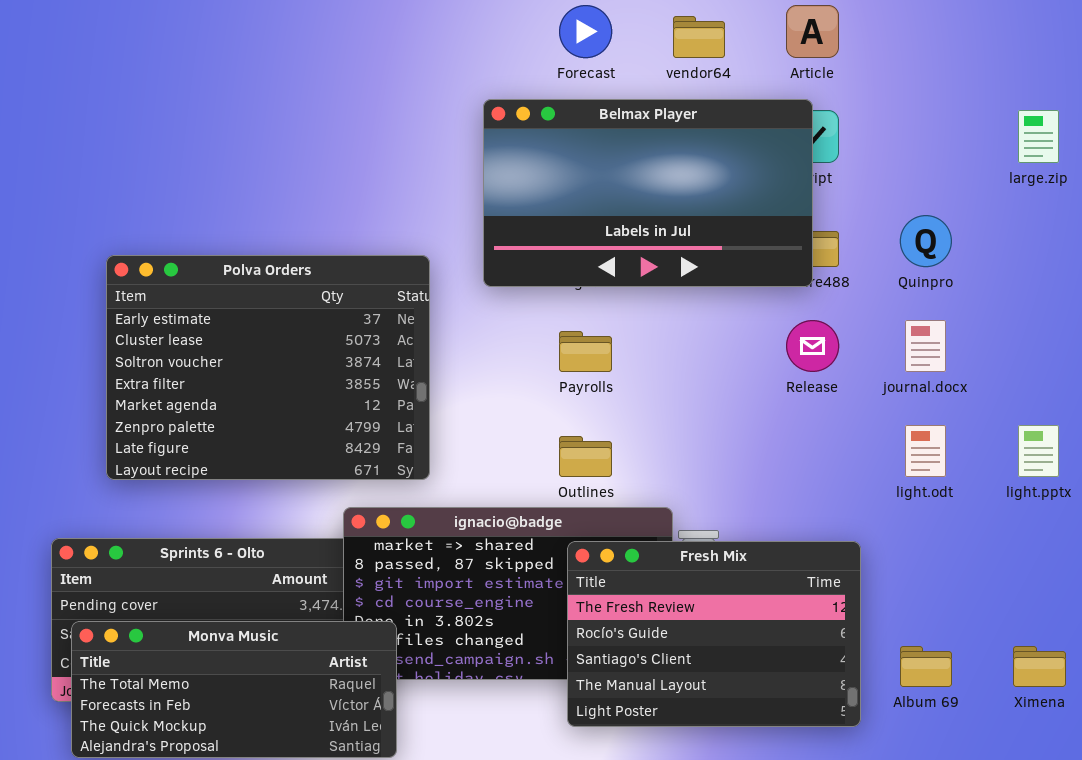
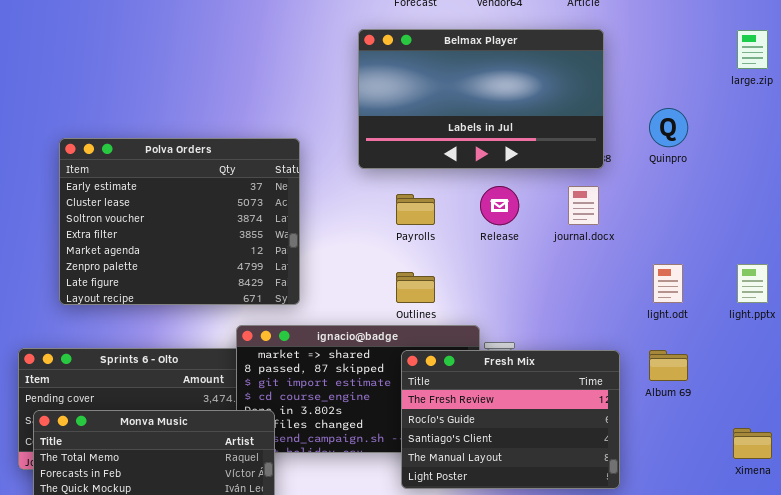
Belmax Player: [483,99,813,287] -> [358,29,604,169], moved
Release: [786,320,839,372] -> [480,186,519,225], moved
journal.docx: [905,320,946,372] -> [568,186,599,225], moved
Album 69: [900,646,952,687] -> [649,350,688,381], moved

